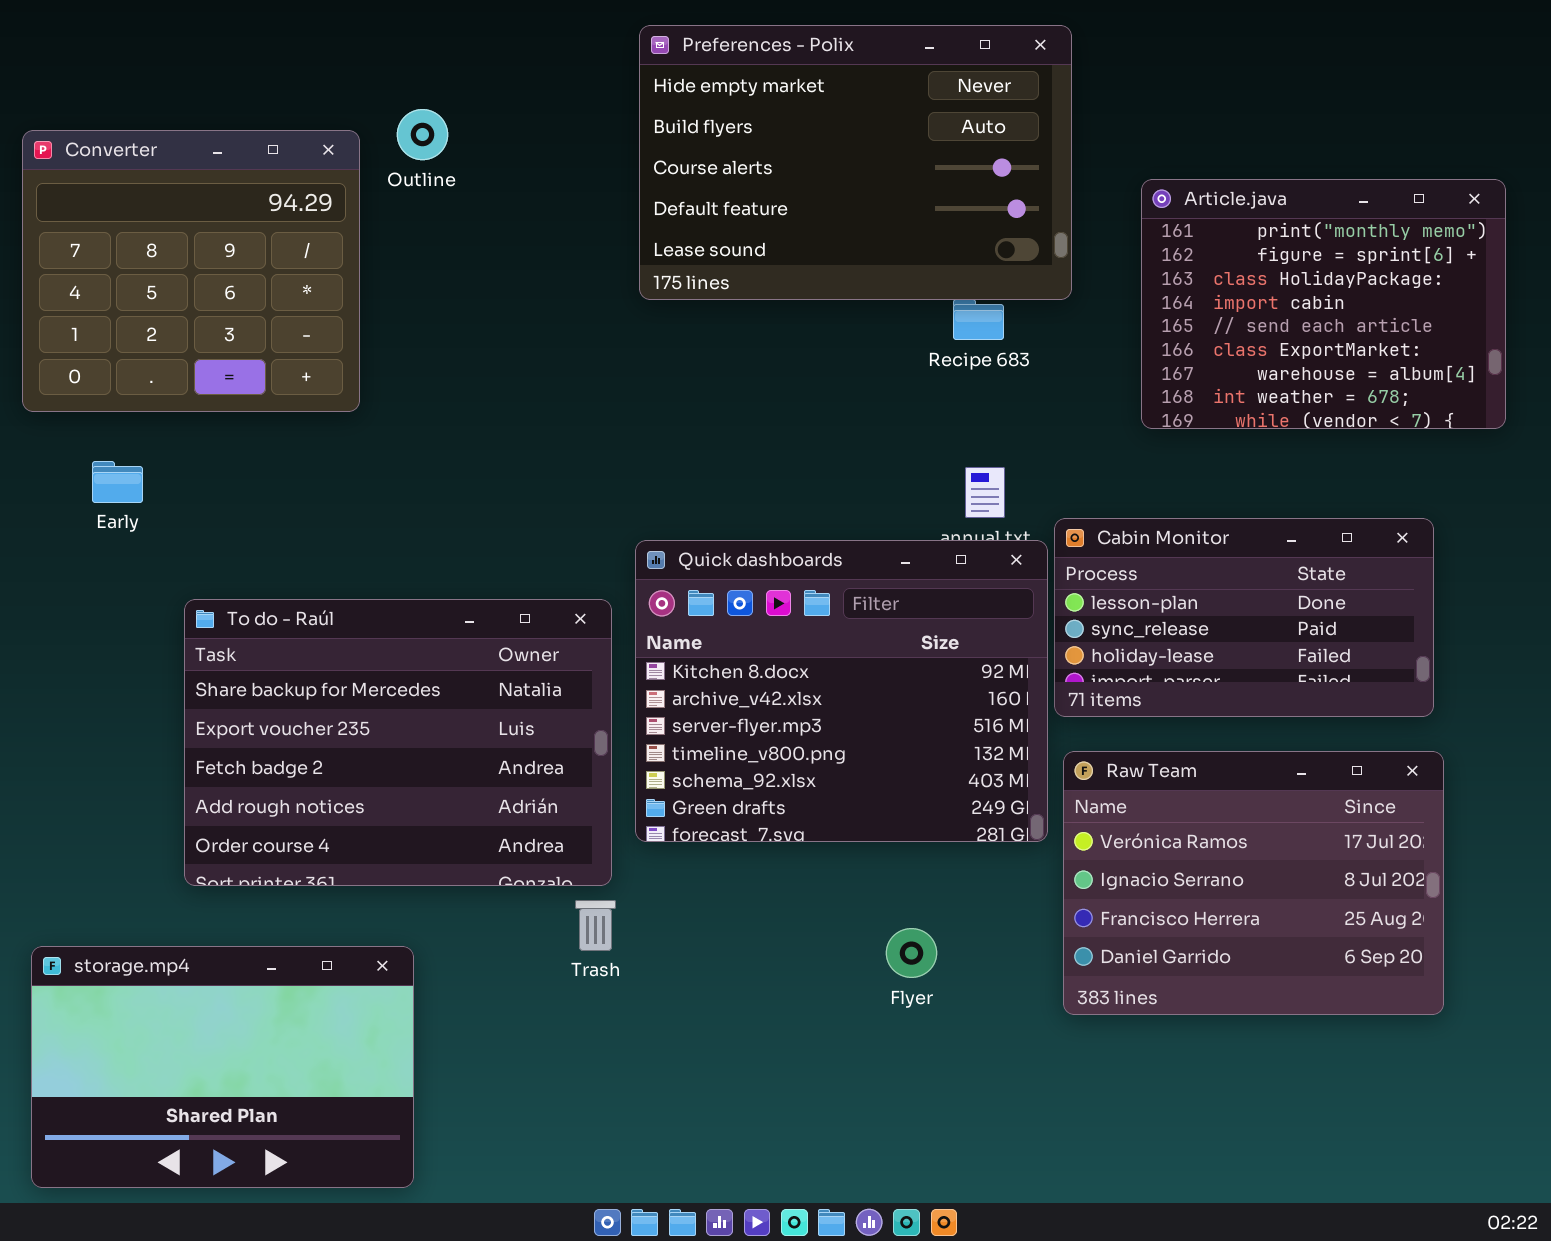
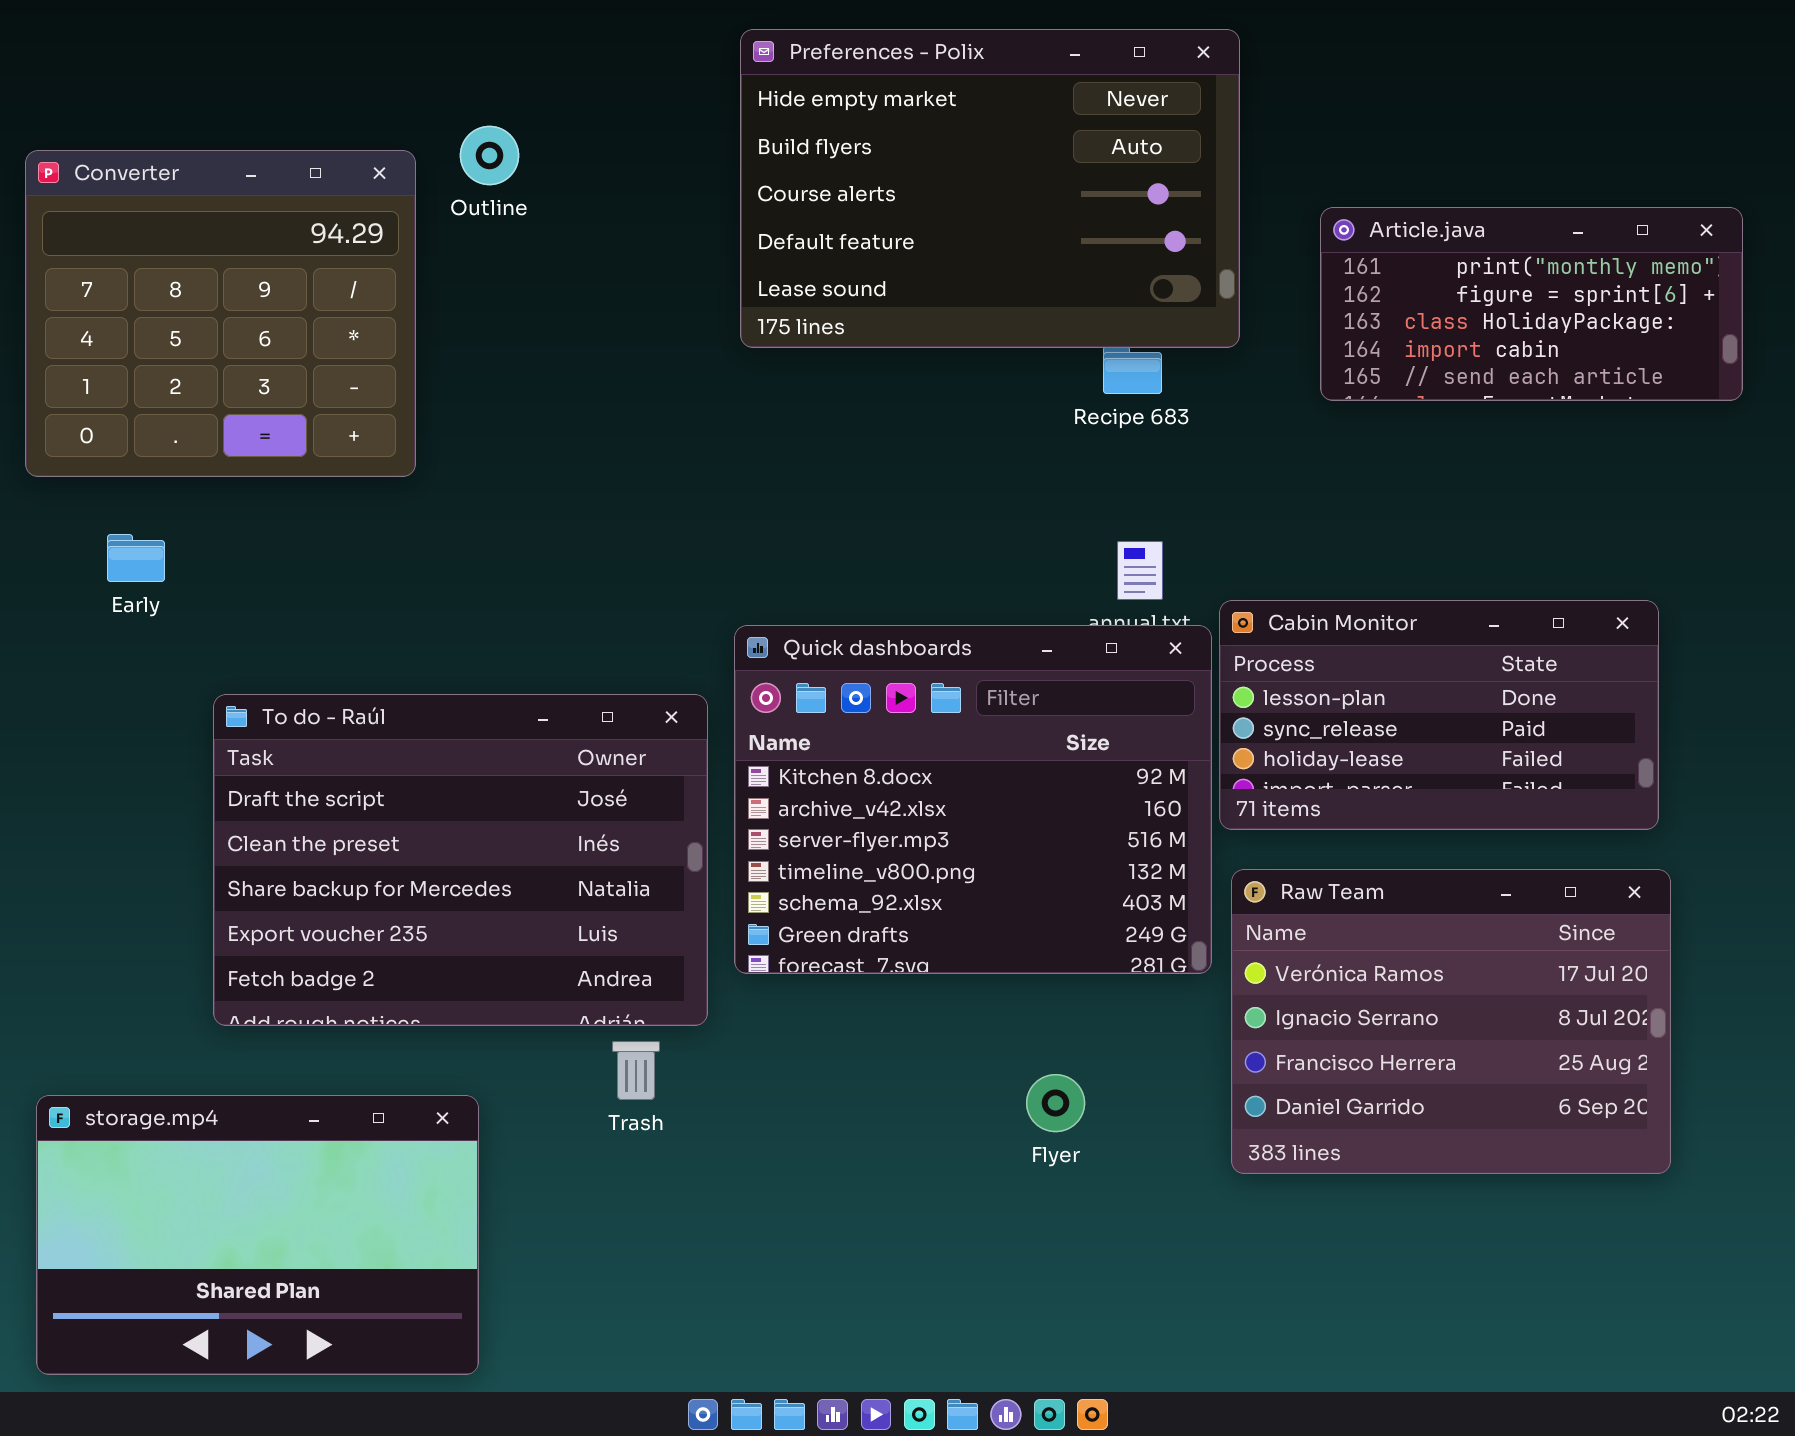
Article.java: [1141,179,1506,429] -> [1320,207,1743,401], resized
To do - Raúl: [184,599,612,886] -> [213,694,708,1026], scrolled up 2 rows
Trash: [575,900,616,951] -> [612,1041,660,1100], moved

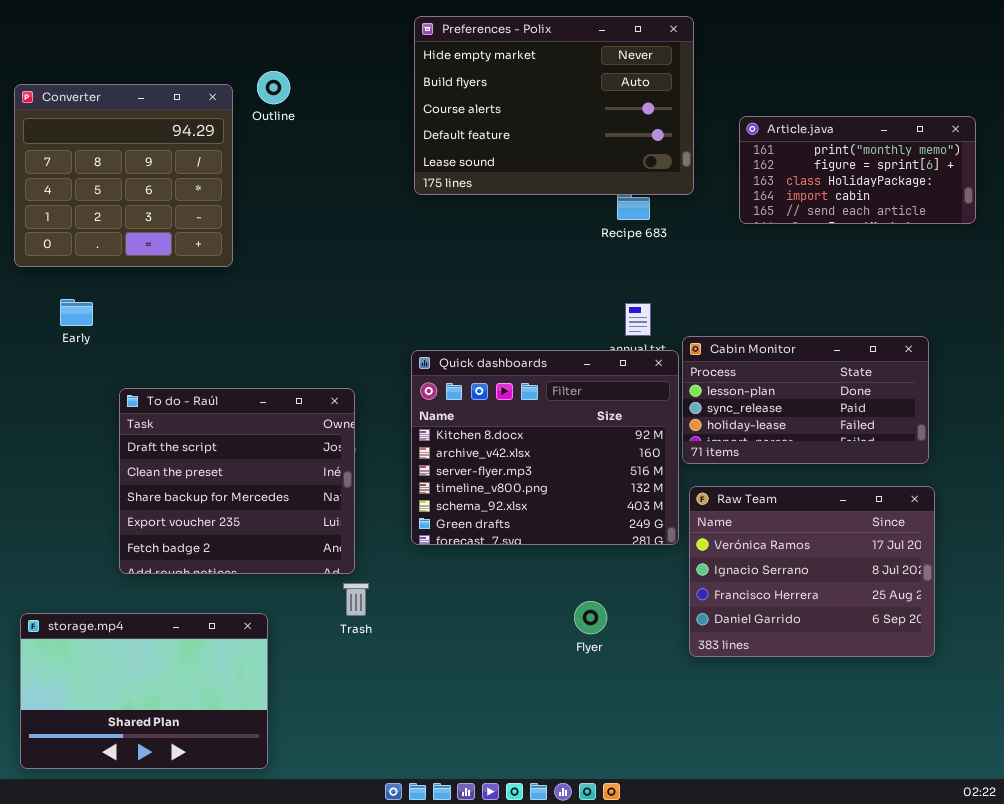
To do - Raúl: [213,694,708,1026] -> [119,388,355,574], resized

